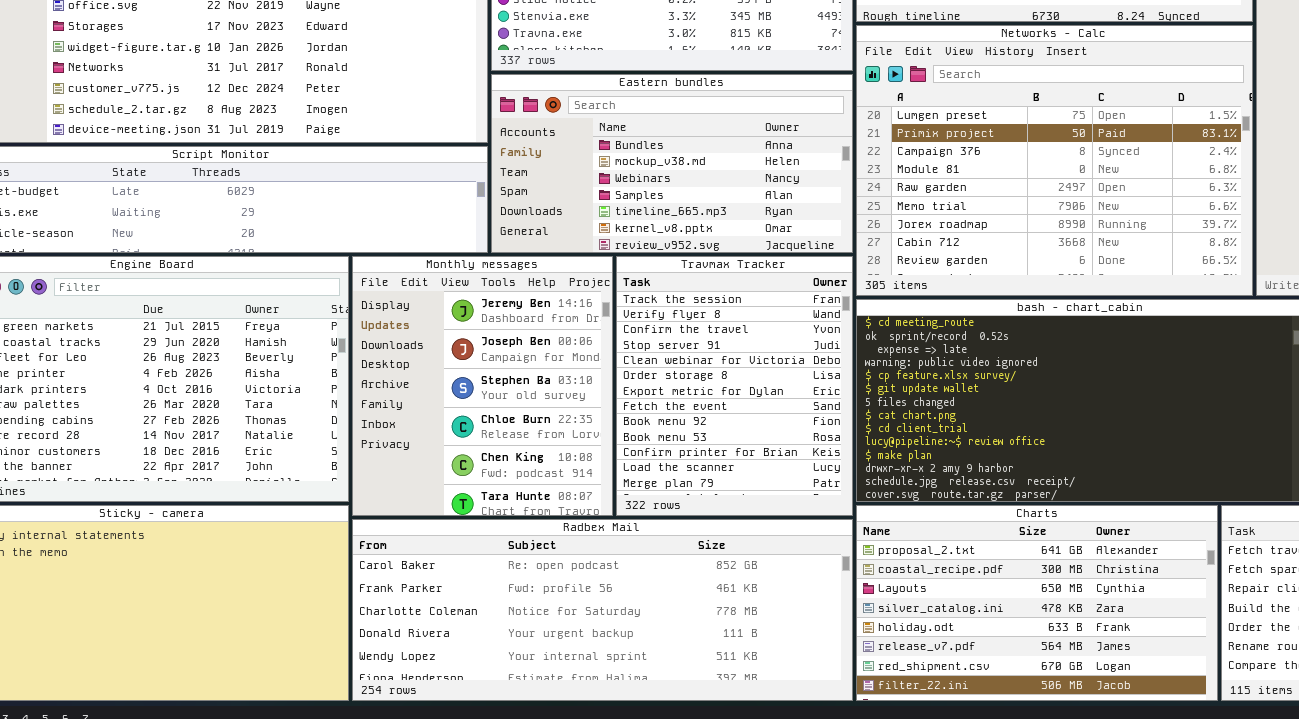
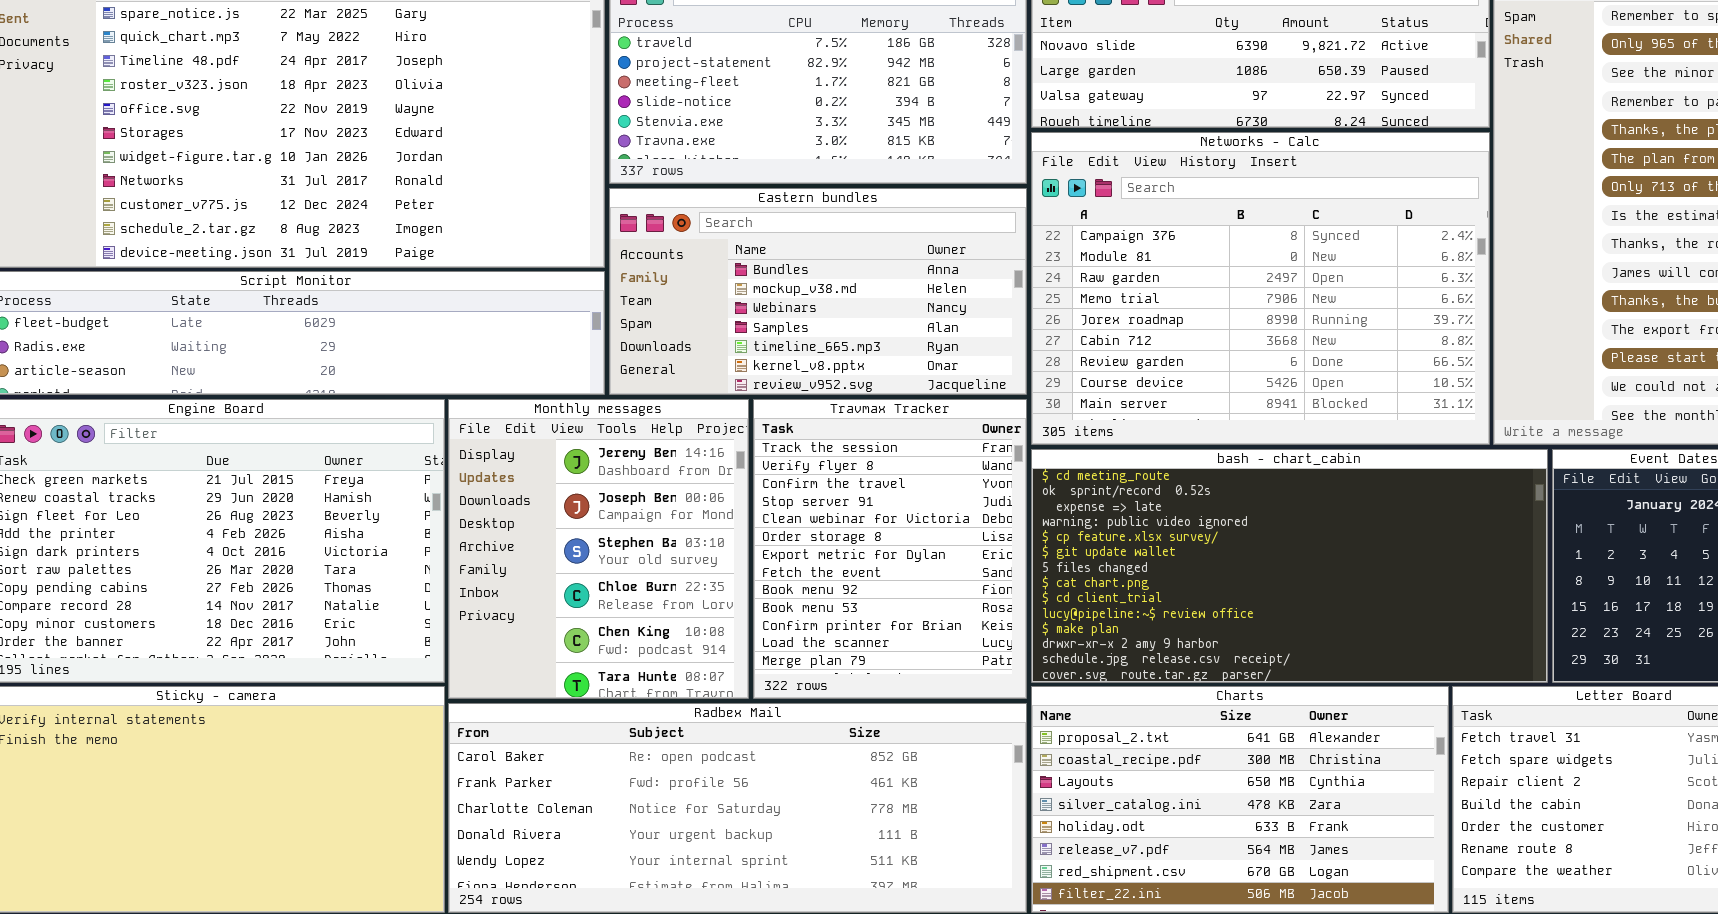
Networks - Calc: [856,25,1253,296] -> [1031,132,1490,445], scrolled down 2 rows

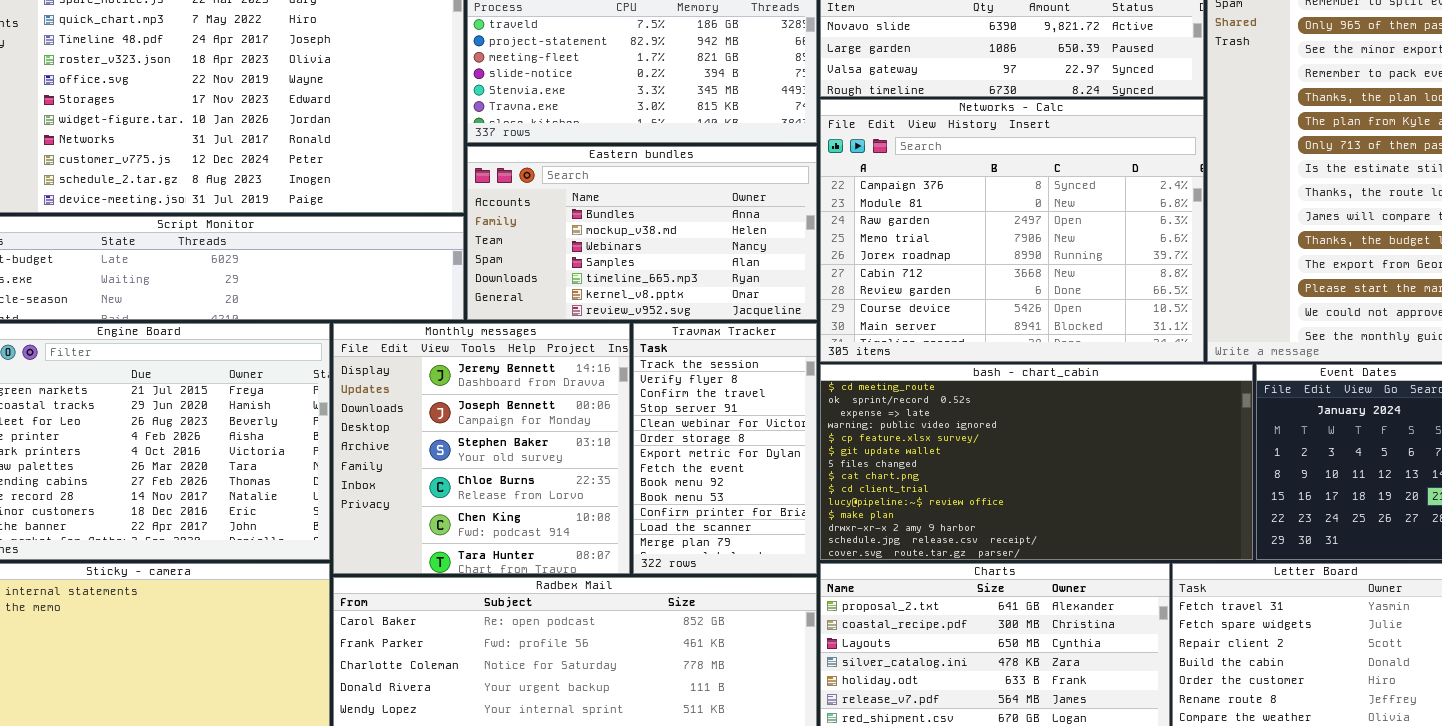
Monthly messages: [448,399,749,699] -> [333,323,630,574], resized
Travmax Tracker: [753,399,1027,699] -> [633,323,817,574], resized

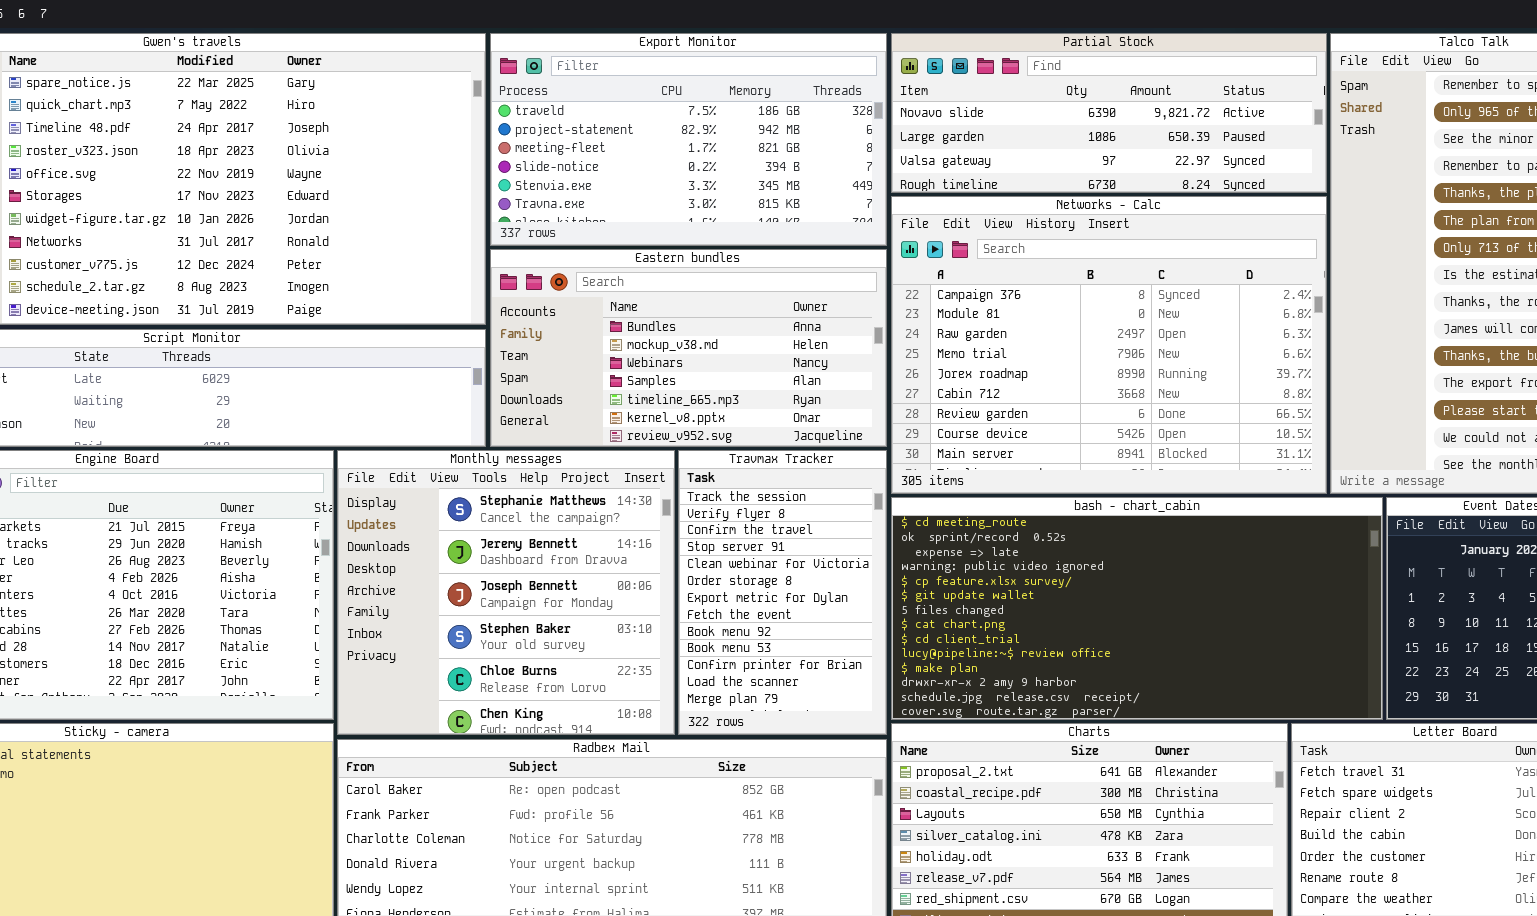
Monthly messages: [333,323,630,574] -> [337,450,675,735], scrolled up 1 row

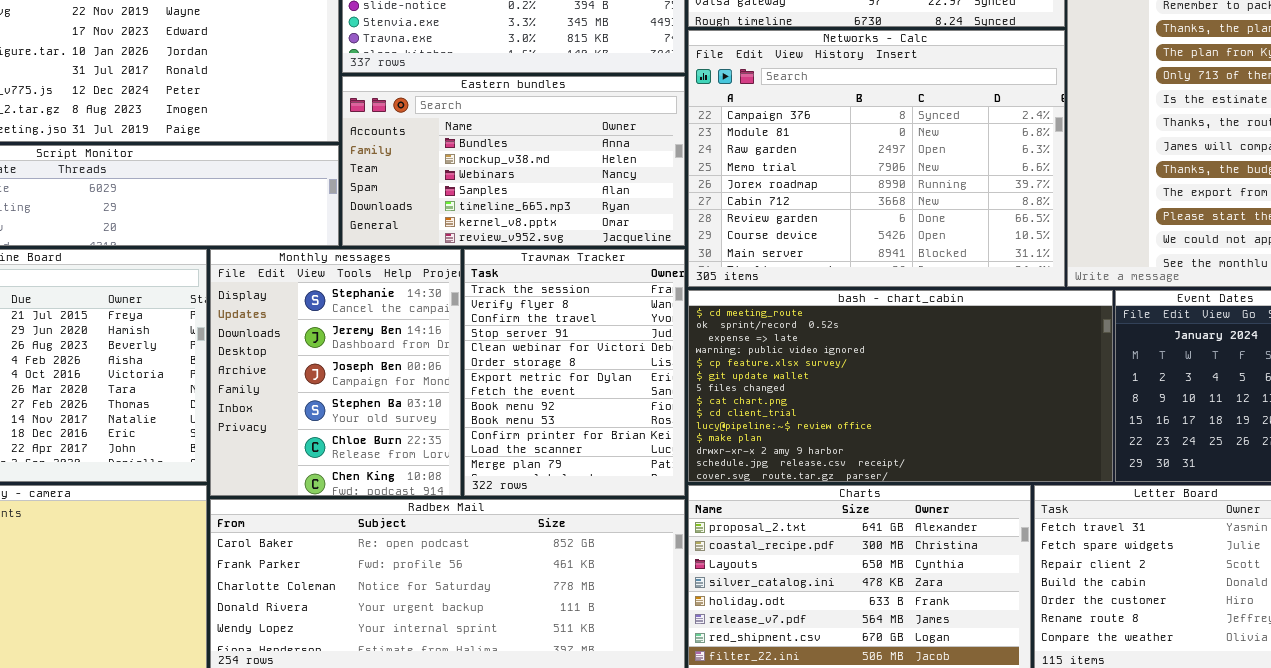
Monthly messages: [337,450,675,735] -> [210,249,461,496], resized
Travmax Tracker: [678,450,887,735] -> [464,249,685,496], resized

